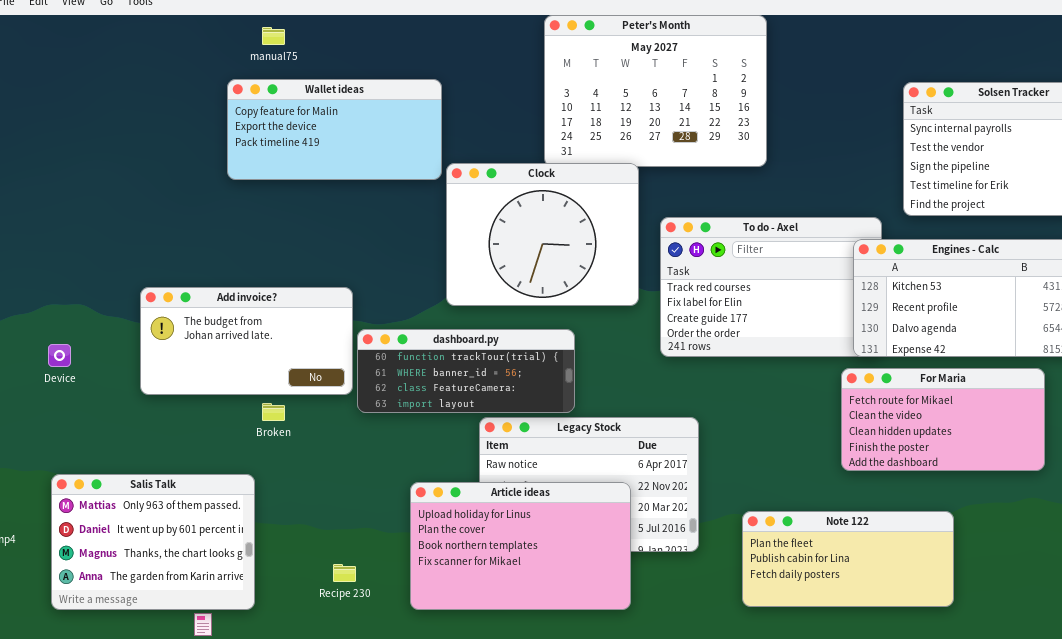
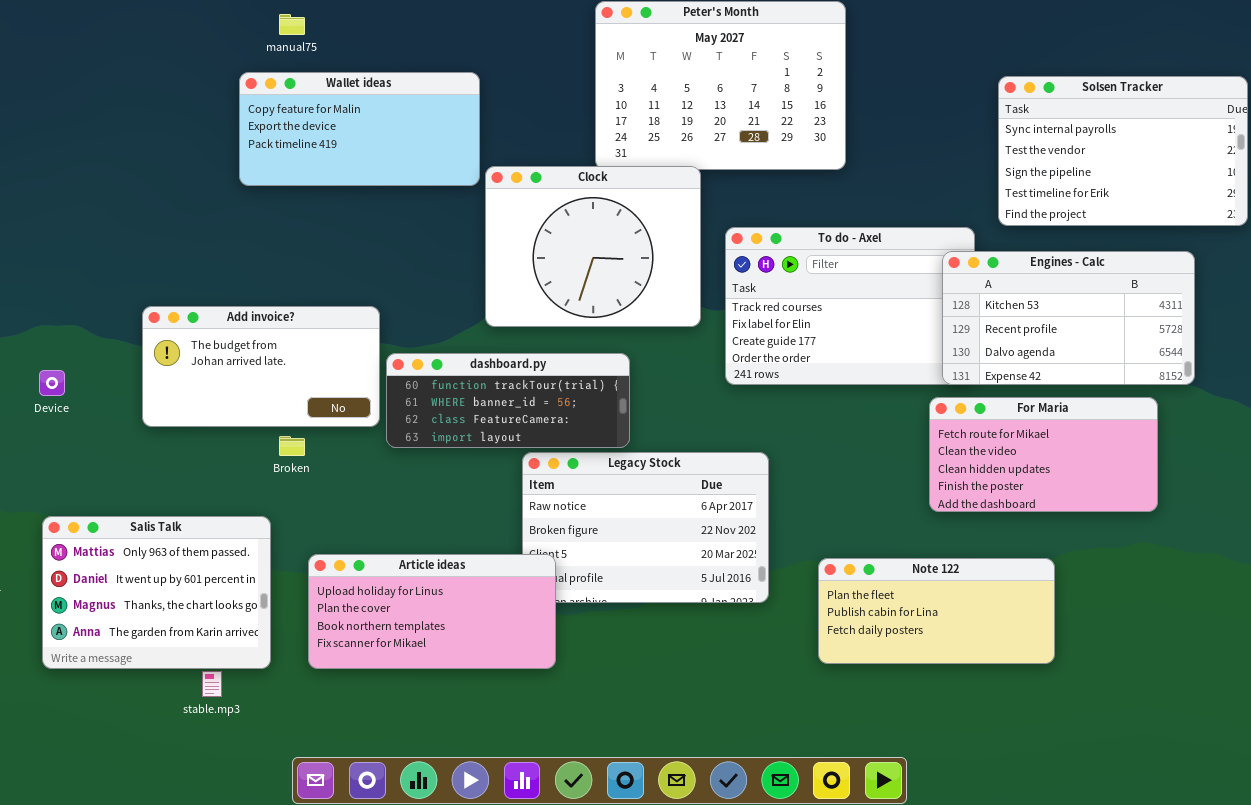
Article ideas: [410,482,631,610] -> [308,554,556,669], moved, resized

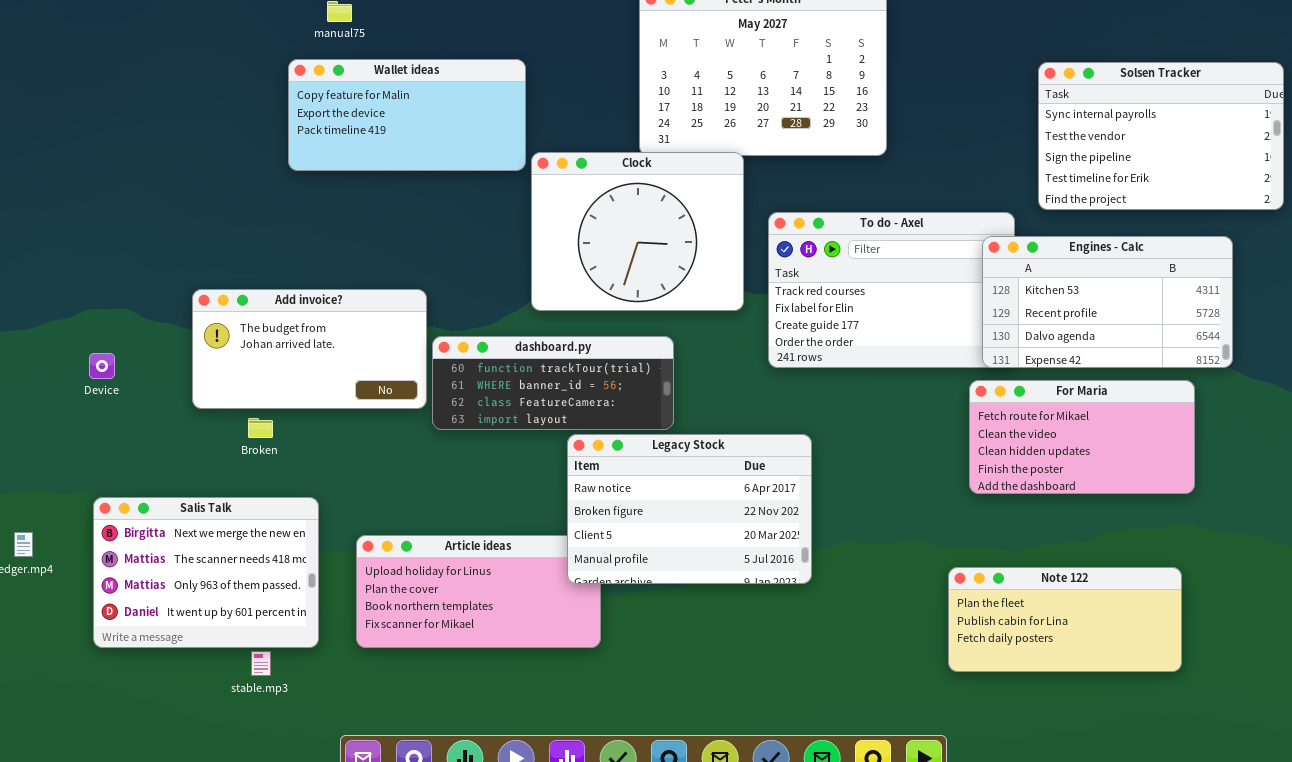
Broken: [279,436,305,456] -> [248,418,273,438], moved
Legacy Stock: [522,452,769,603] -> [567,434,812,584], raised
Salis Talk: [42,516,271,669] -> [93,497,319,648], scrolled up 2 rows
Note 122: [818,558,1055,664] -> [948,567,1182,672], moved

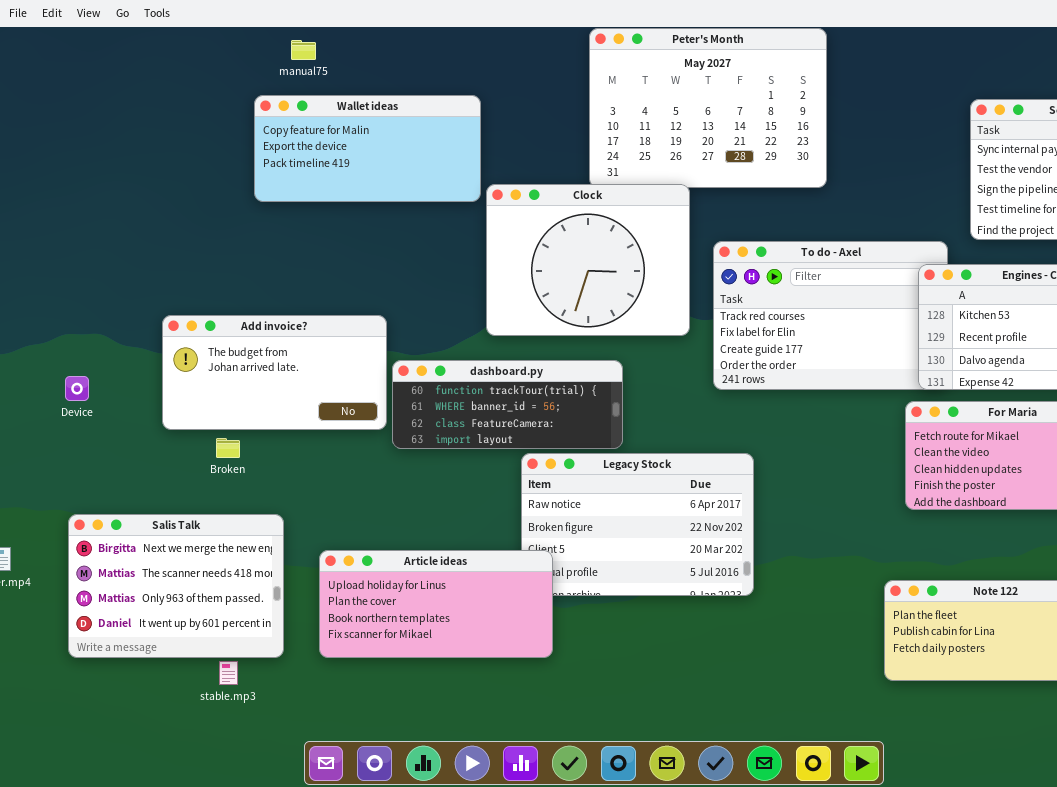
Article ideas: [356,535,601,648] -> [319,550,553,658], raised

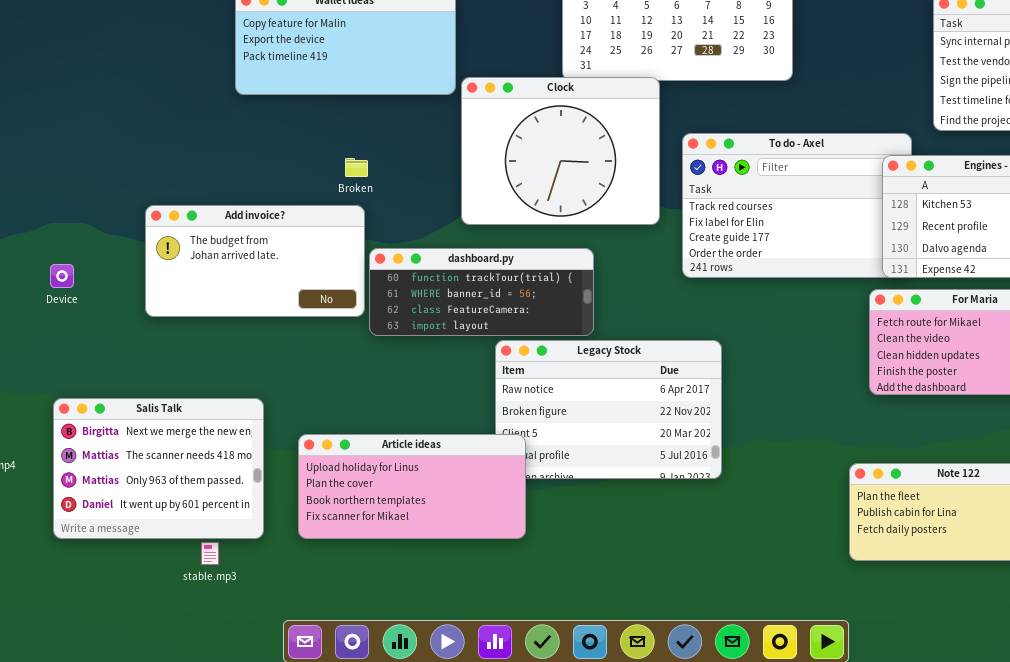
Broken: [216,438,240,458] -> [345,158,368,177], moved

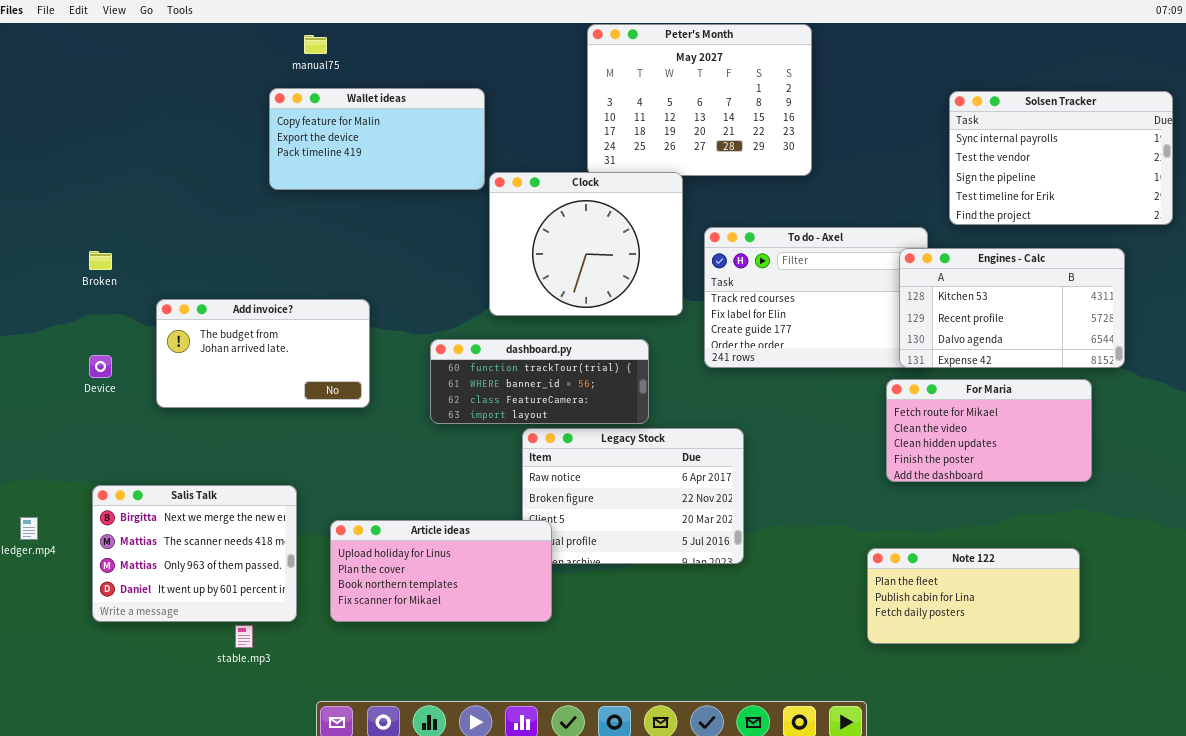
Broken: [345,158,368,177] -> [89,251,112,270], moved
Add invoice?: [145,205,365,317] -> [156,299,370,408], moved
dashboard.py: [369,248,594,336] -> [430,339,649,424], moved

